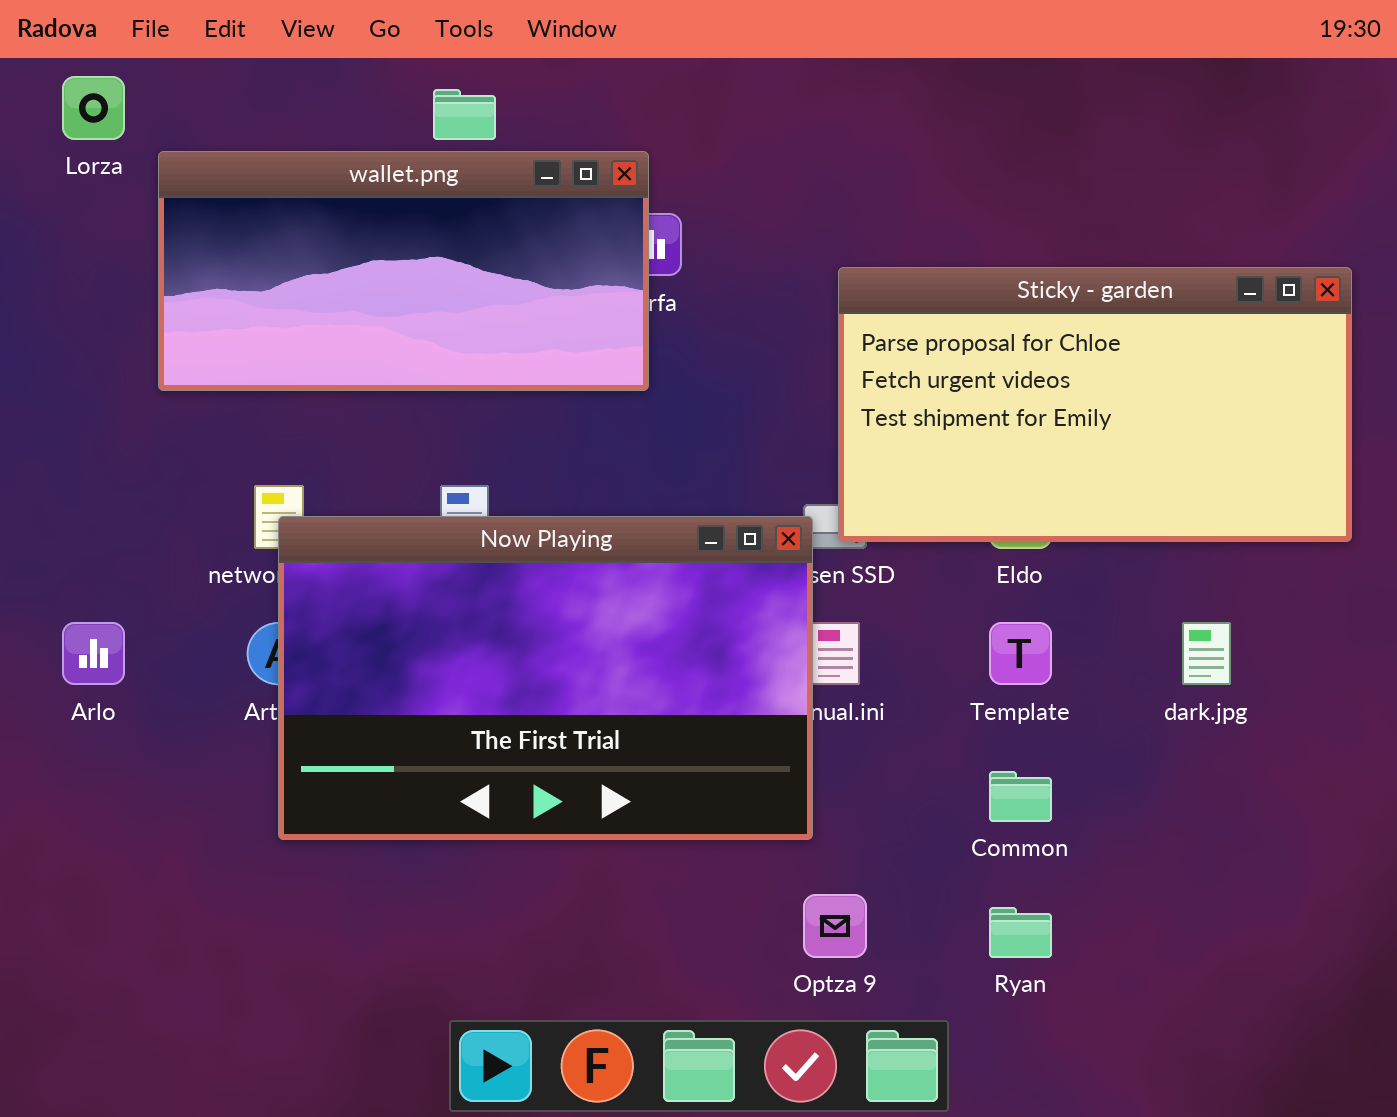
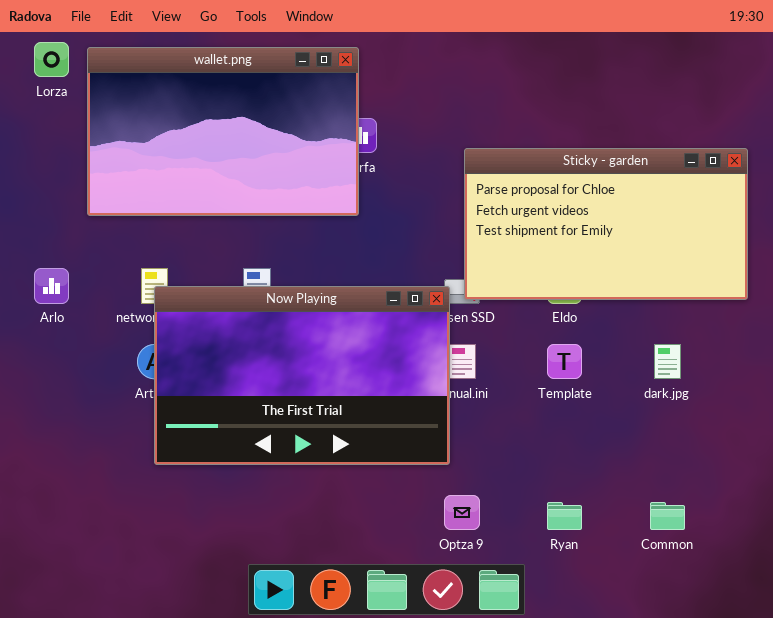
wallet.png: [158,151,649,391] -> [87,47,359,216], resized
Arlo: [62,622,125,685] -> [34,268,69,304], moved
Common: [989,771,1052,822] -> [650,502,685,530], moved

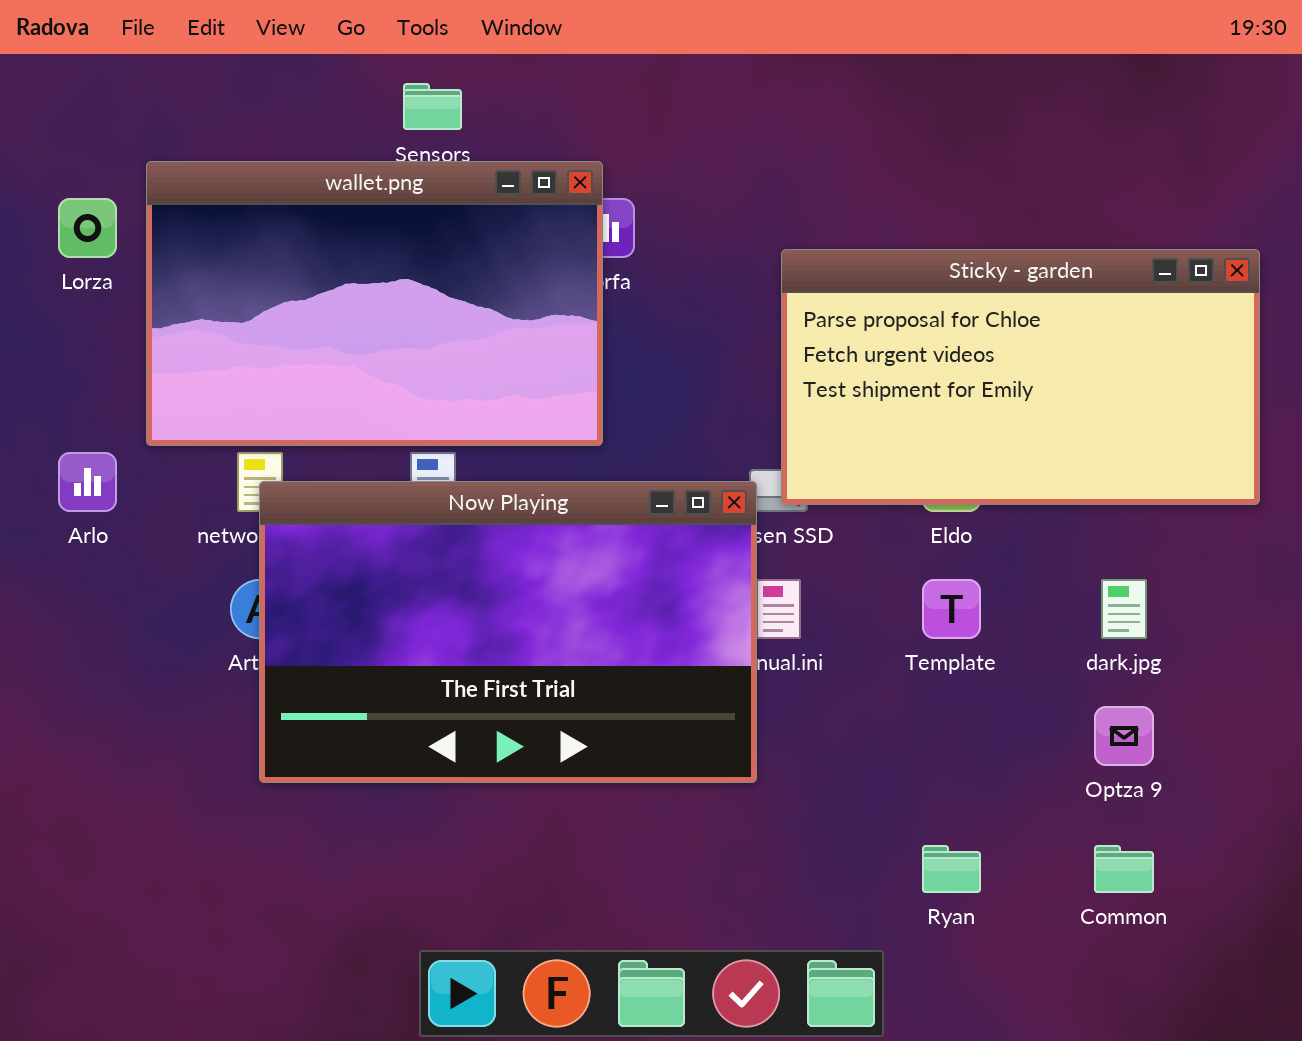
Lorza: [34,42,69,77] -> [58,198,117,258], moved
wallet.png: [87,47,359,216] -> [146,161,603,446], moved
Optza 9: [444,495,480,530] -> [1094,706,1154,766], moved

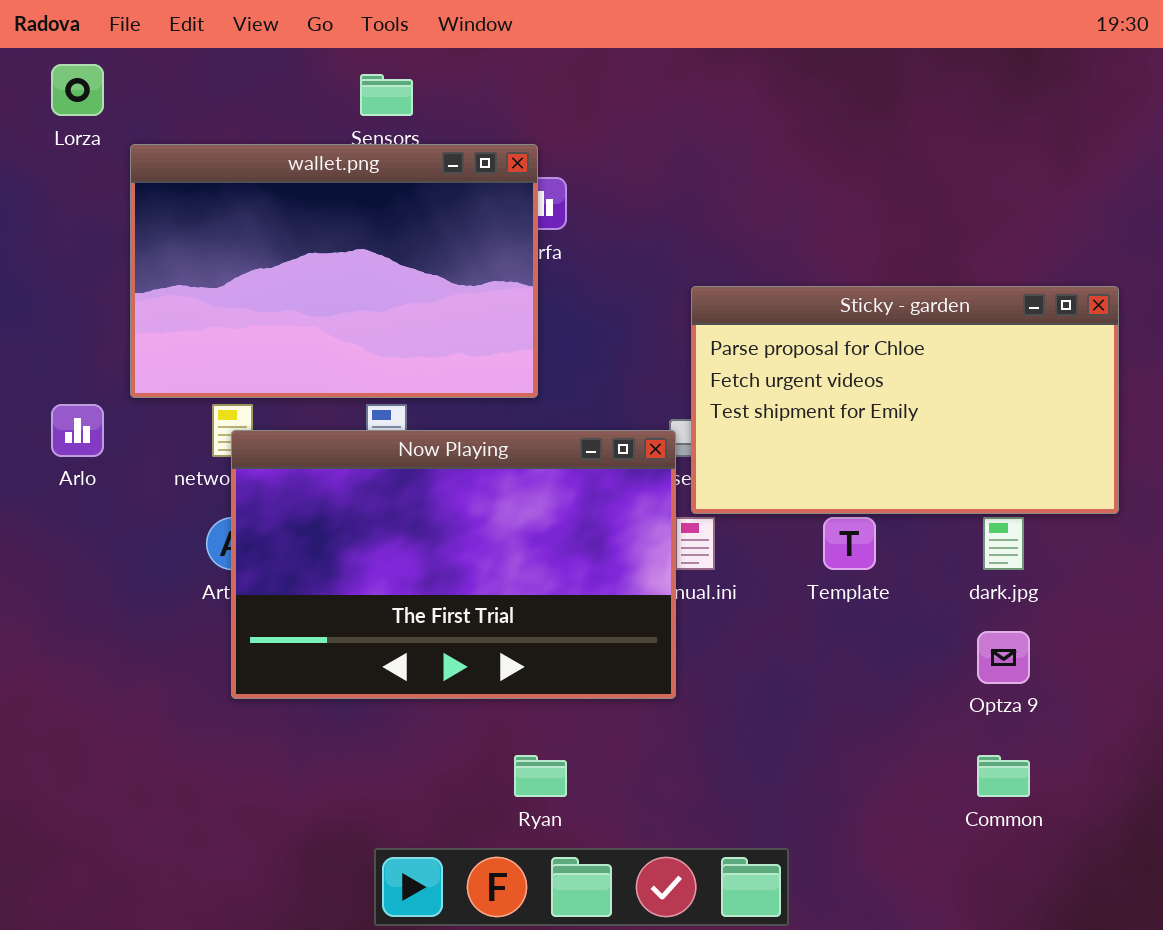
Lorza: [58,198,117,258] -> [51,64,104,116], moved
Sticky - garden: [781,249,1260,505] -> [691,286,1119,514], moved
Ryan: [922,845,981,893] -> [514,755,567,797], moved

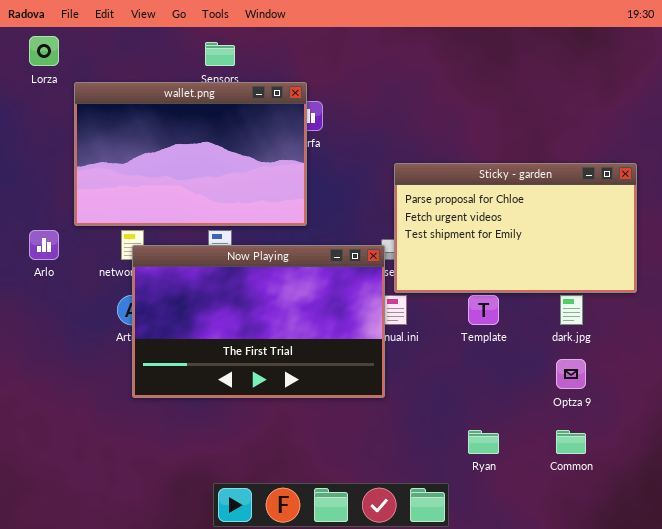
Ryan: [514,755,567,797] -> [468,430,499,454], moved

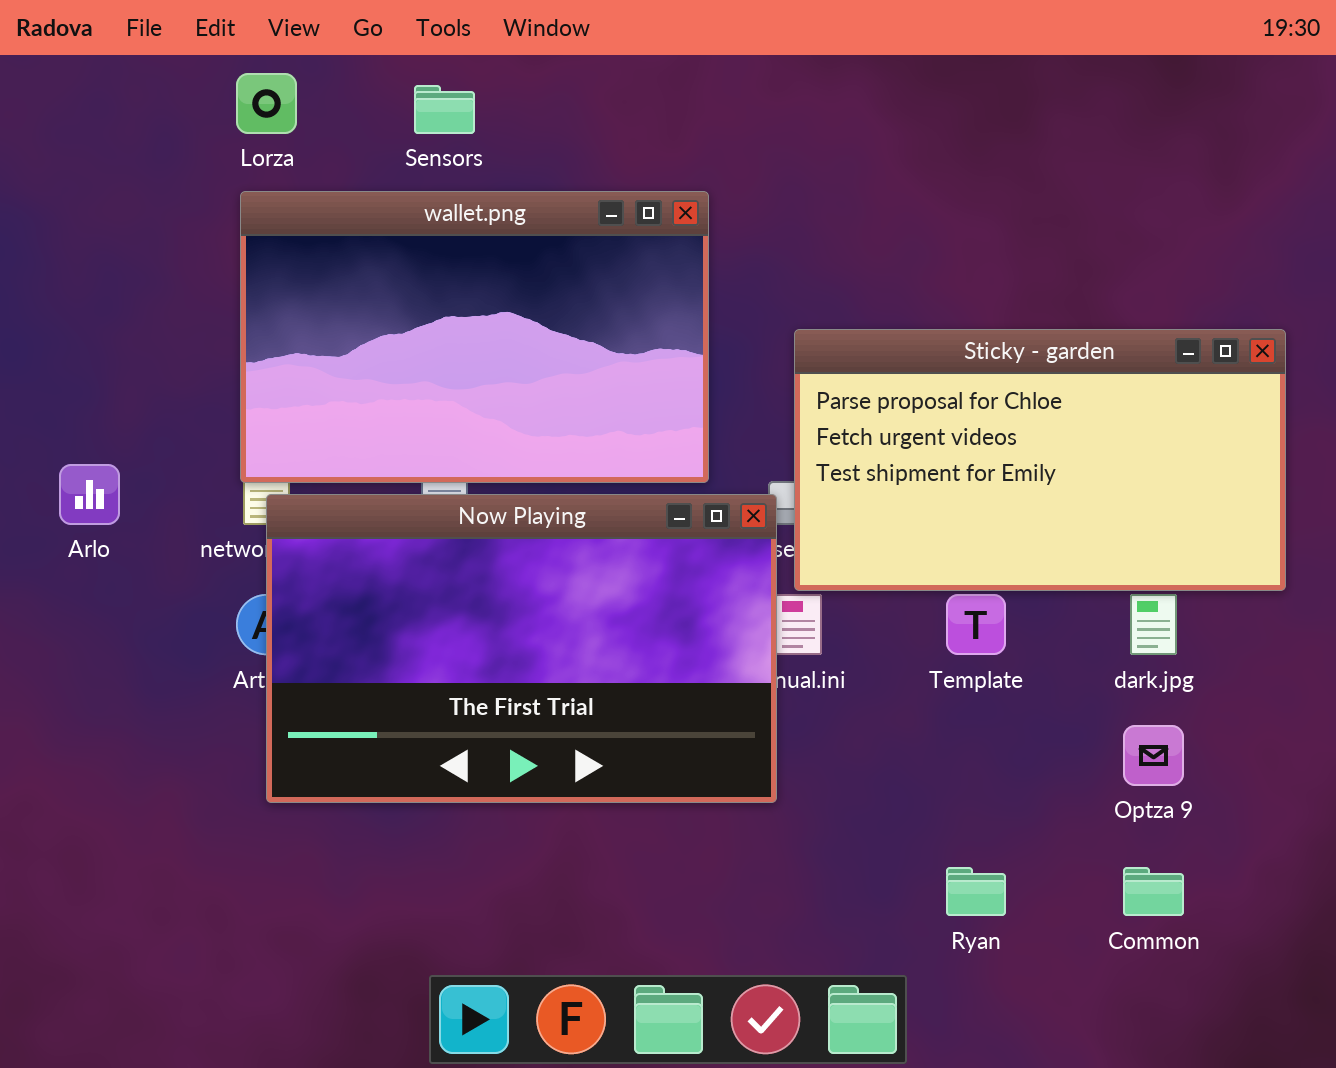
Lorza: [29,36,59,66] -> [236,73,297,134], moved
wallet.png: [74,82,307,226] -> [240,191,709,483], moved

